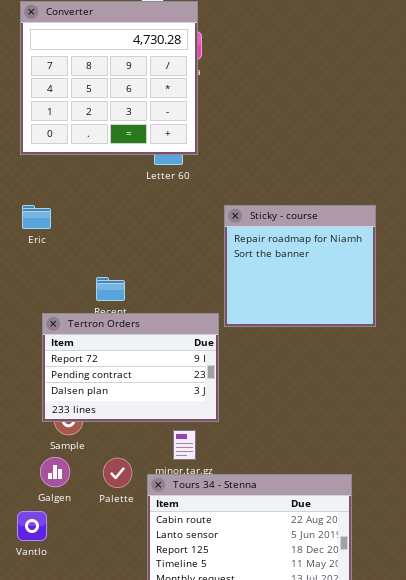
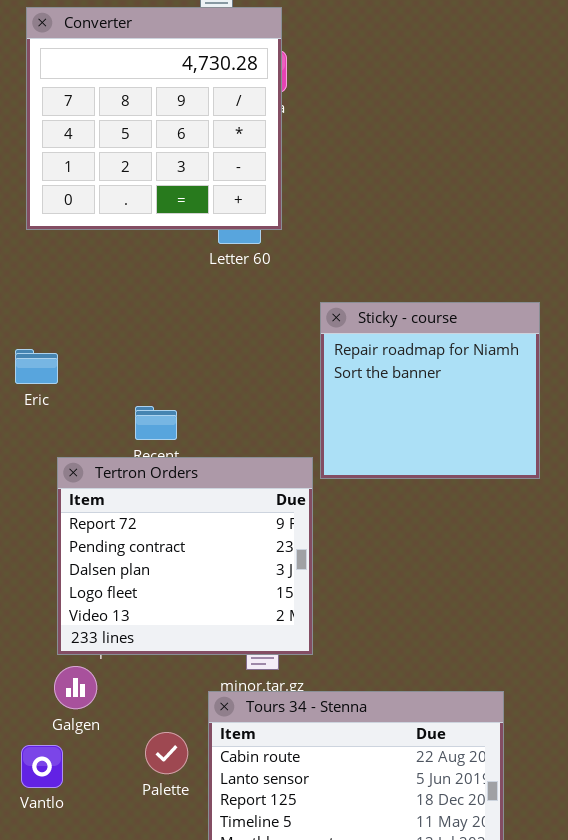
Eric: [22,205,51,229] -> [15,349,58,384], moved
Tertron Orders: [42,313,219,422] -> [57,457,313,655], resized
Palette: [103,458,132,488] -> [145,732,188,774], moved

